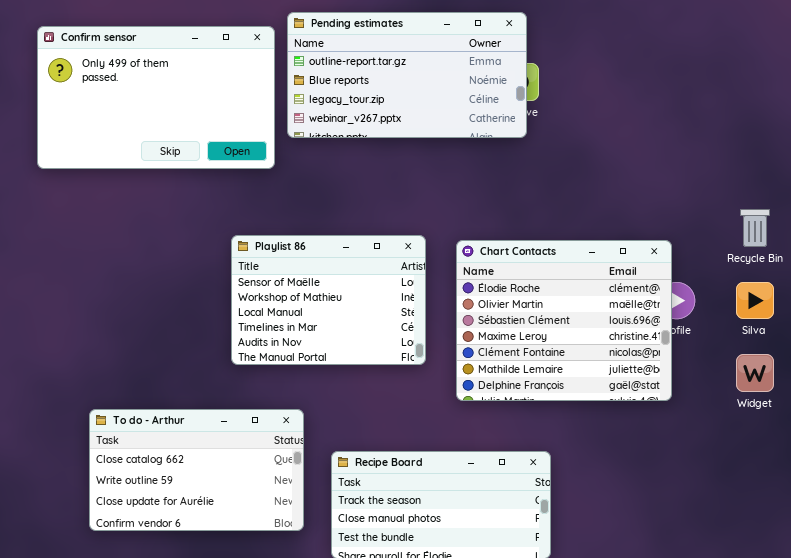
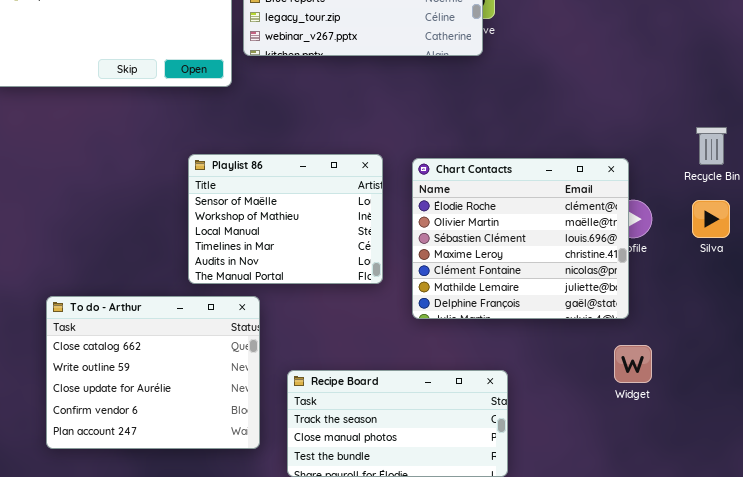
Widget: [736,354,774,392] -> [614,345,652,383], moved
To do - Arthur: [89,409,304,531] -> [46,296,260,449], resized

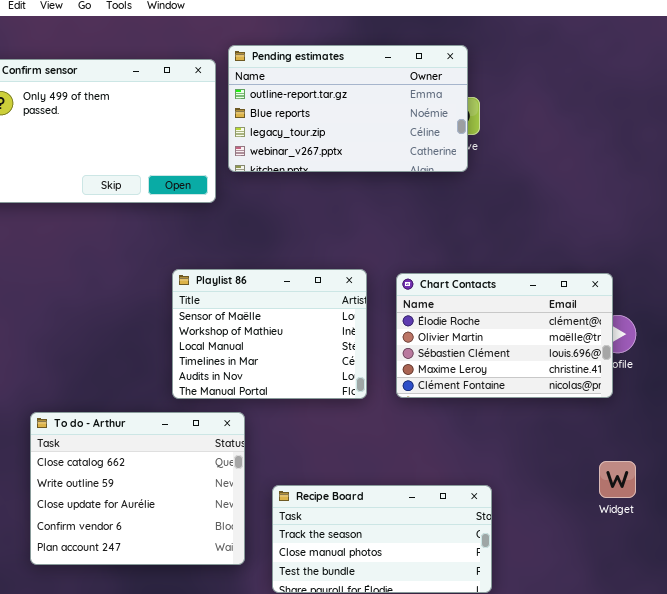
Chart Contacts: [412,158,629,319] -> [396,273,613,398], resized

